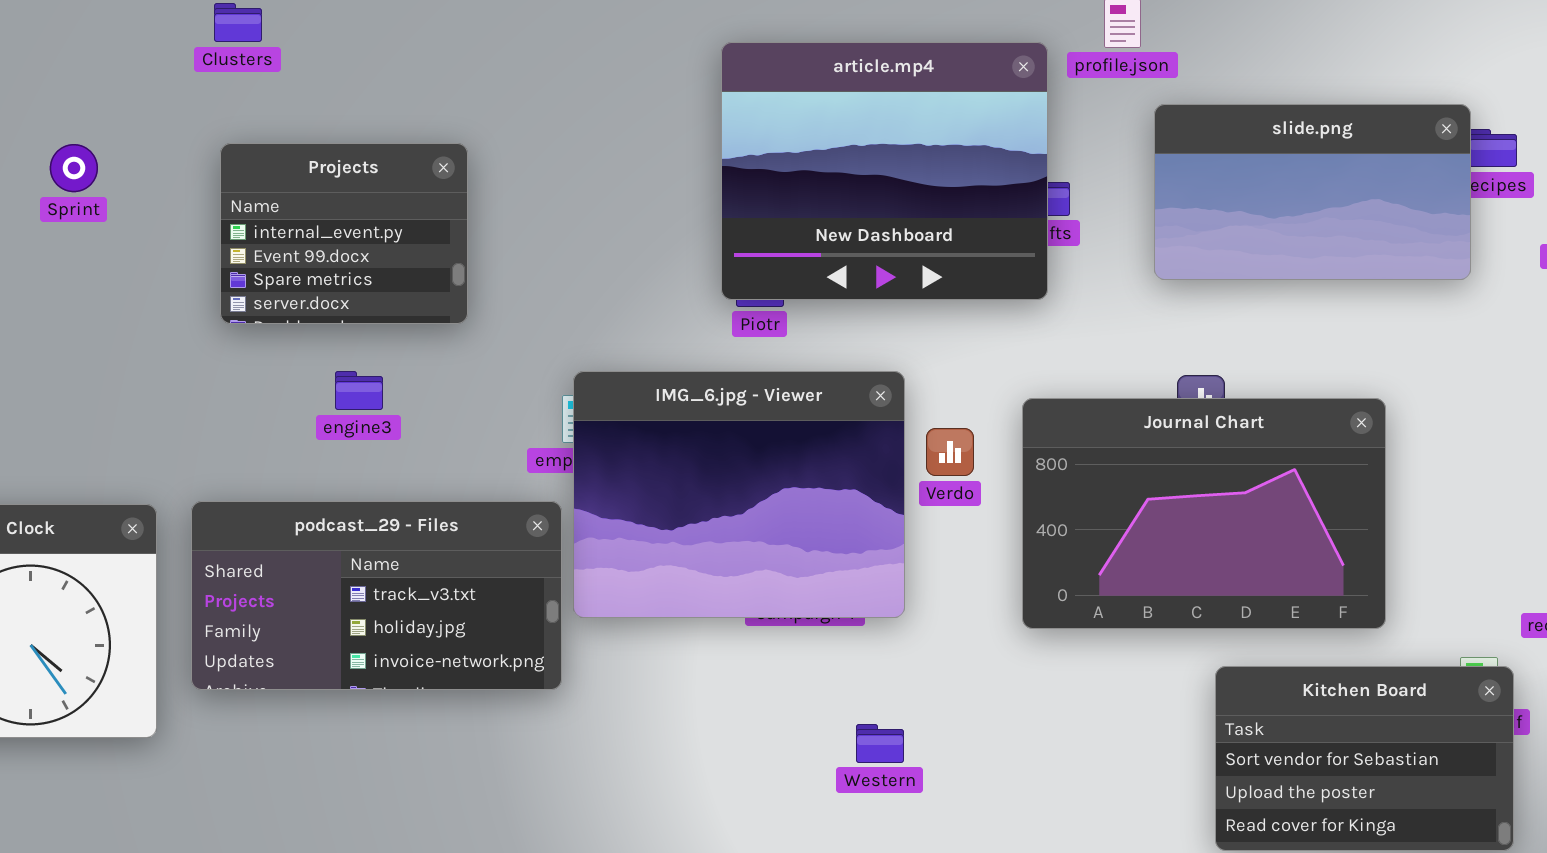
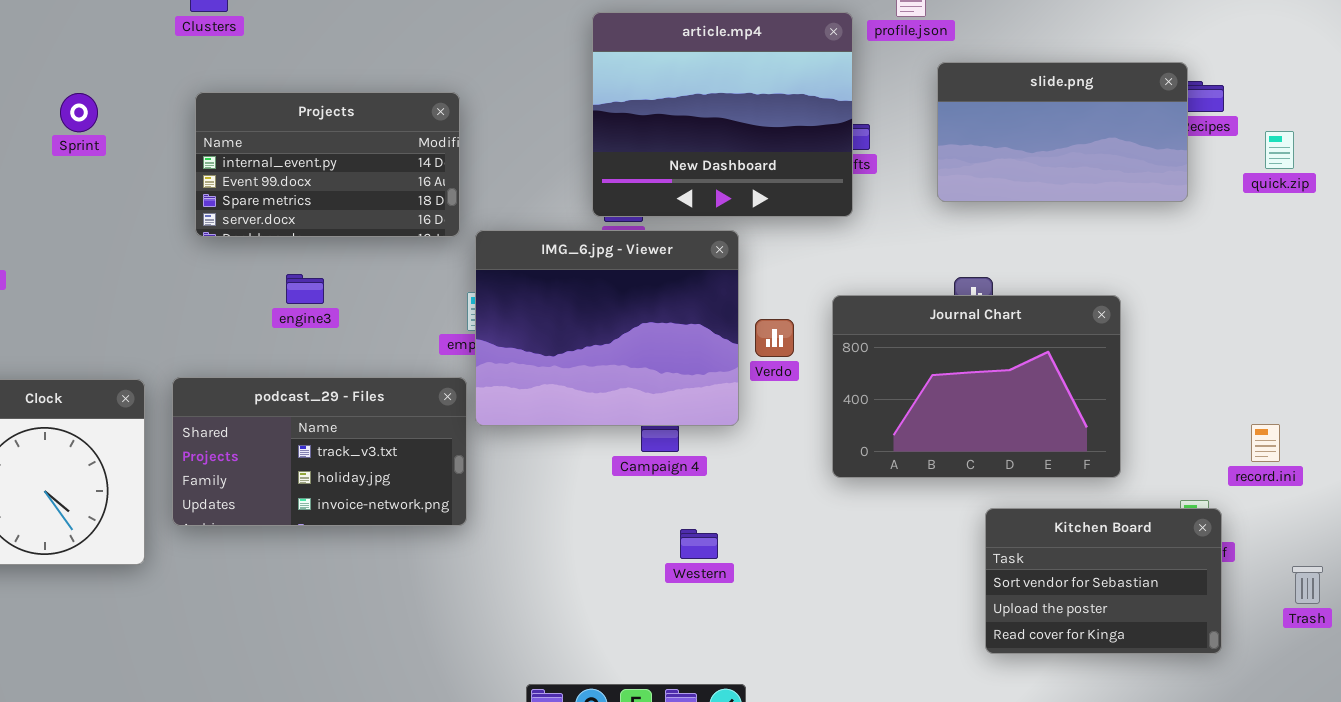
Projects: [220,143,468,324] -> [195,92,460,237], resized
IMG_6.jpg - Viewer: [573,371,905,618] -> [475,230,739,426], moved
Western: [856,724,904,763] -> [680,529,718,559], moved

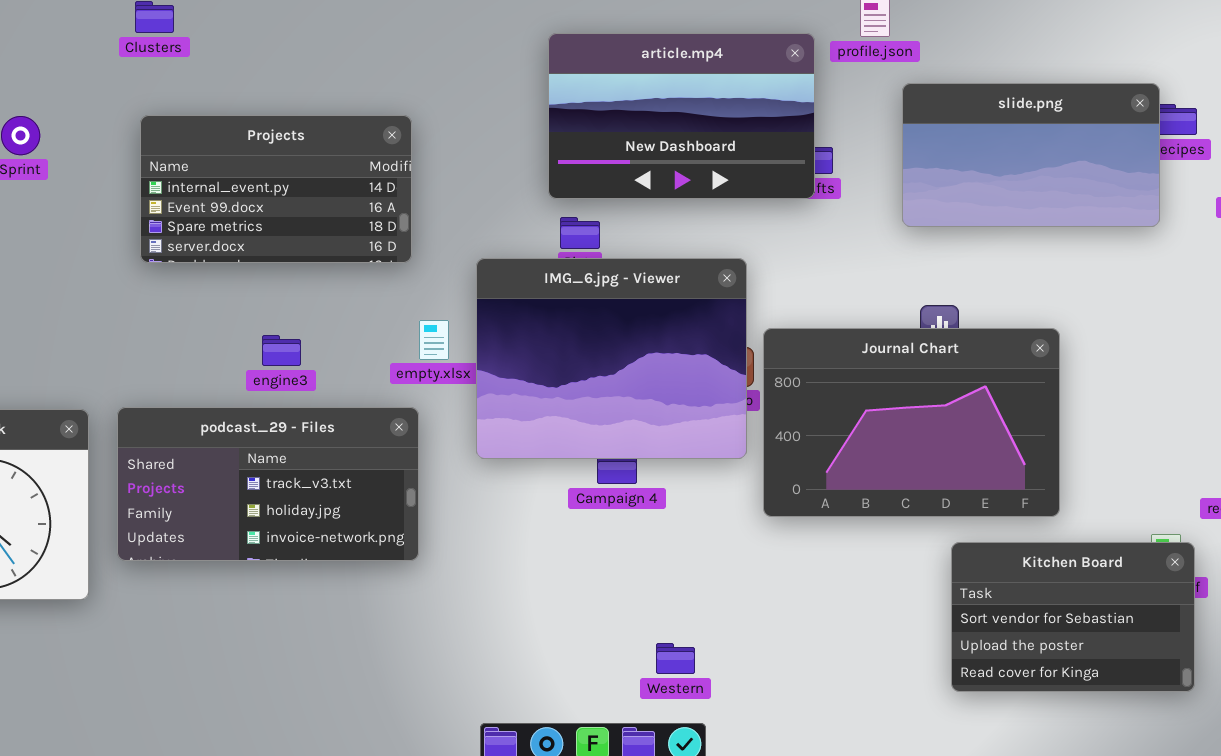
article.mp4: [592,12,853,217] -> [548,33,815,199], resized
IMG_6.jpg - Viewer: [475,230,739,426] -> [476,258,747,459], moved
engine3: [286,274,324,304] -> [262,335,301,366], moved
Journal Chart: [832,295,1121,478] -> [763,328,1060,517], moved
Western: [680,529,718,559] -> [656,643,695,674], moved

